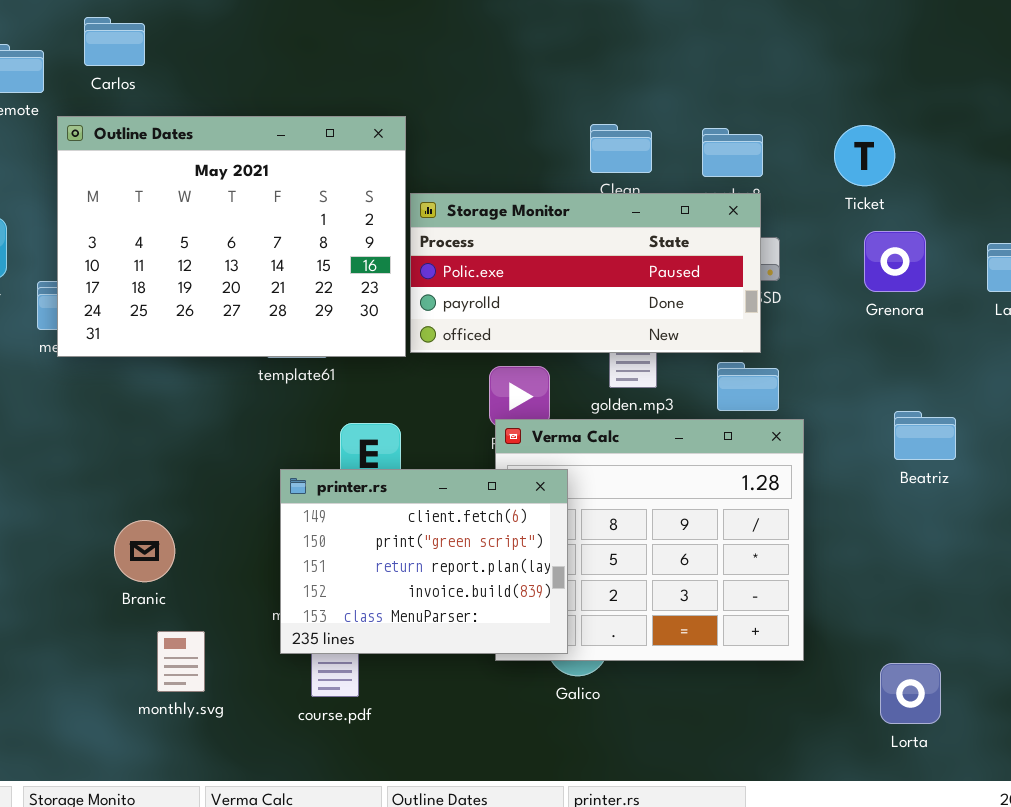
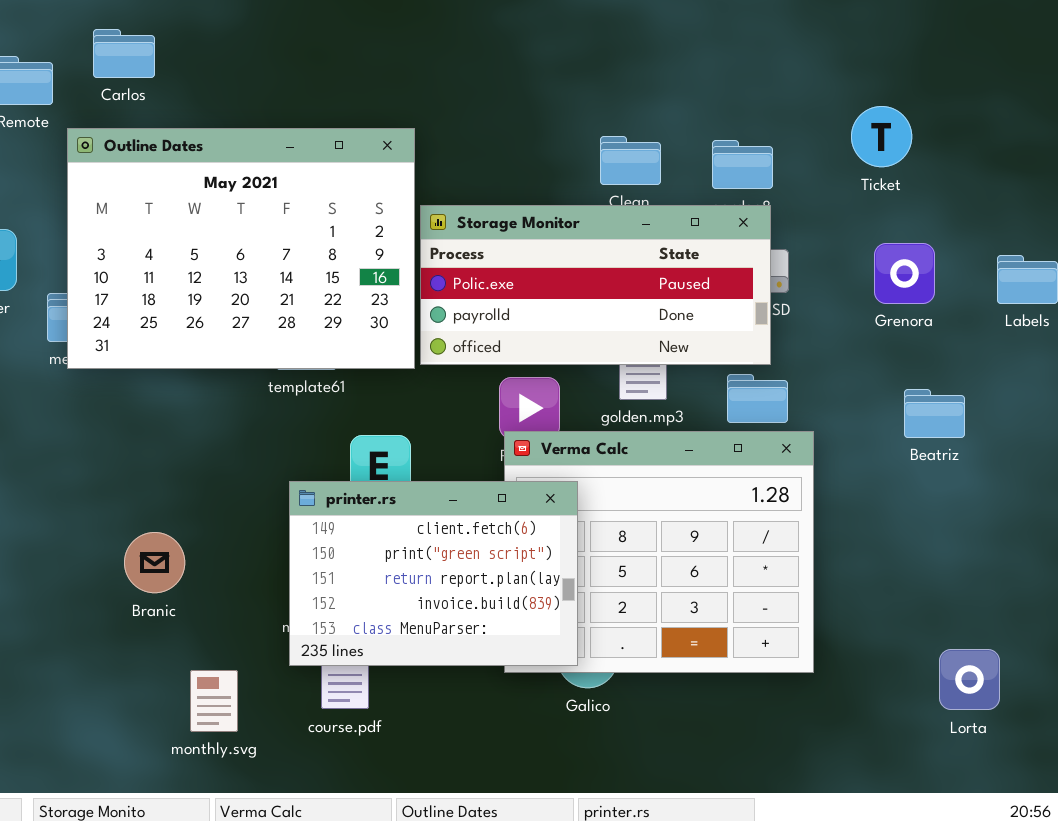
Ticket: [834,125,895,186] -> [851,106,912,167], moved
Beatriz: [894,411,956,460] -> [904,389,965,438], moved
monthly.svg: [157,631,205,692] -> [190,670,238,732], moved
Lorta: [880,663,941,724] -> [939,649,1000,710], moved

